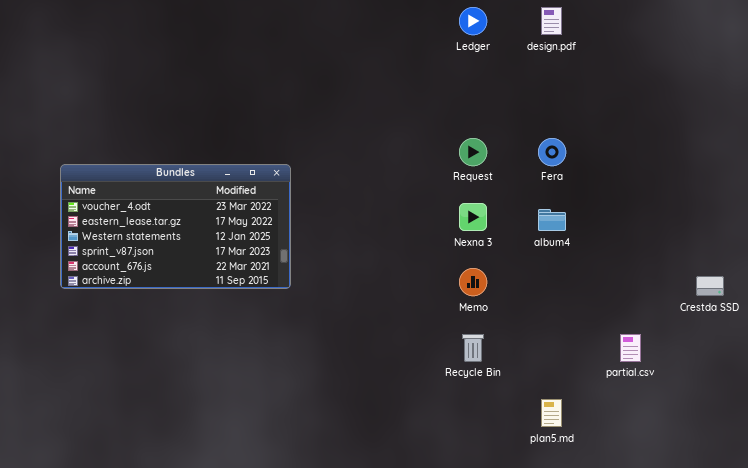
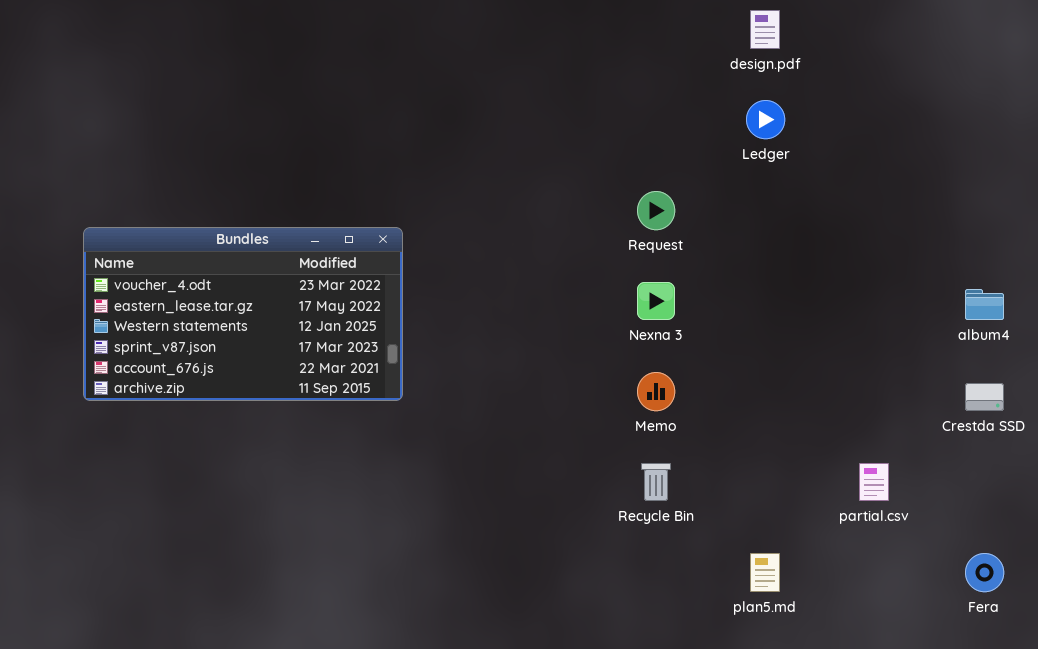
Ledger: [459,7,487,35] -> [746,100,785,139], moved
Fera: [538,138,566,166] -> [965,553,1004,592], moved
album4: [538,209,566,231] -> [965,289,1004,320], moved

